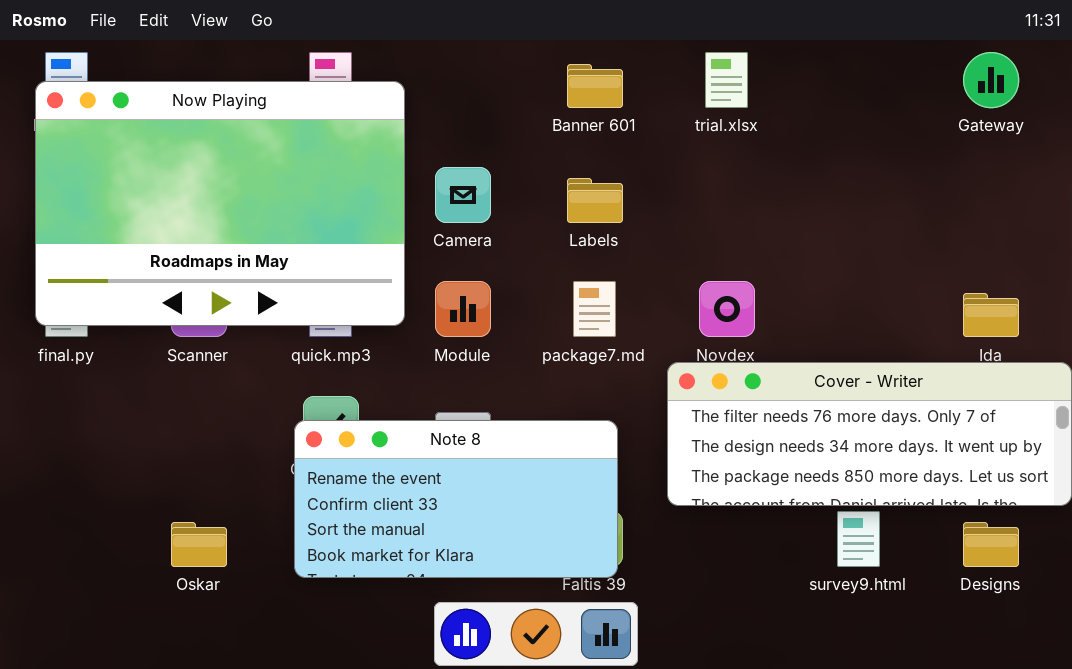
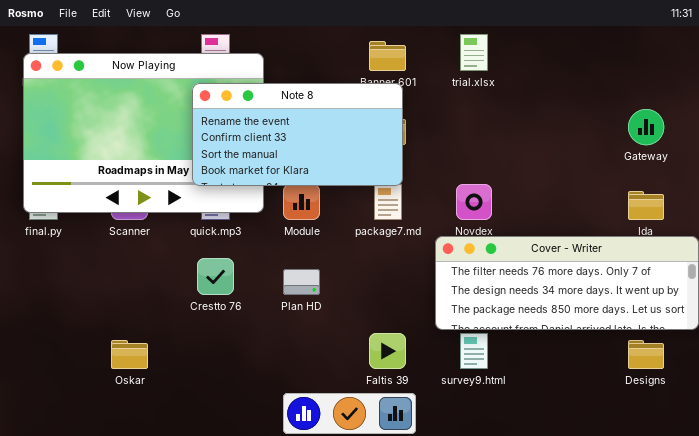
Gateway: [963,52,1019,108] -> [628,109,664,145], moved
Note 8: [294,420,618,578] -> [192,83,403,186], moved
survey9.html: [837,511,880,567] -> [460,333,488,369], moved

